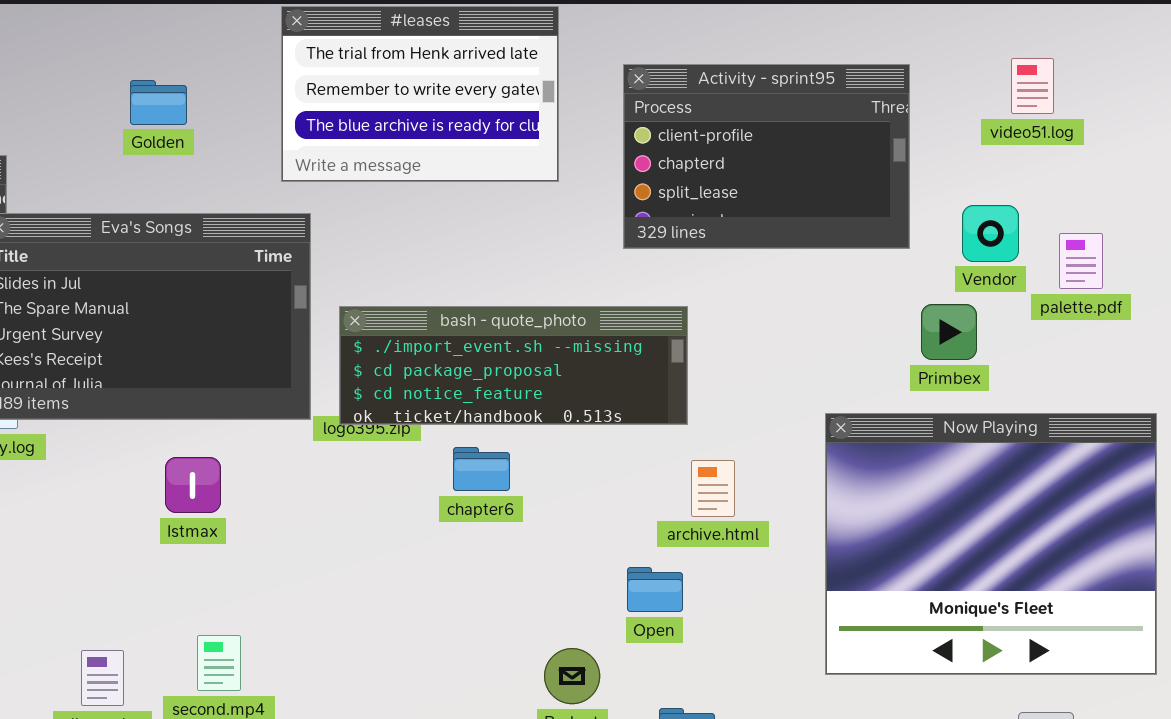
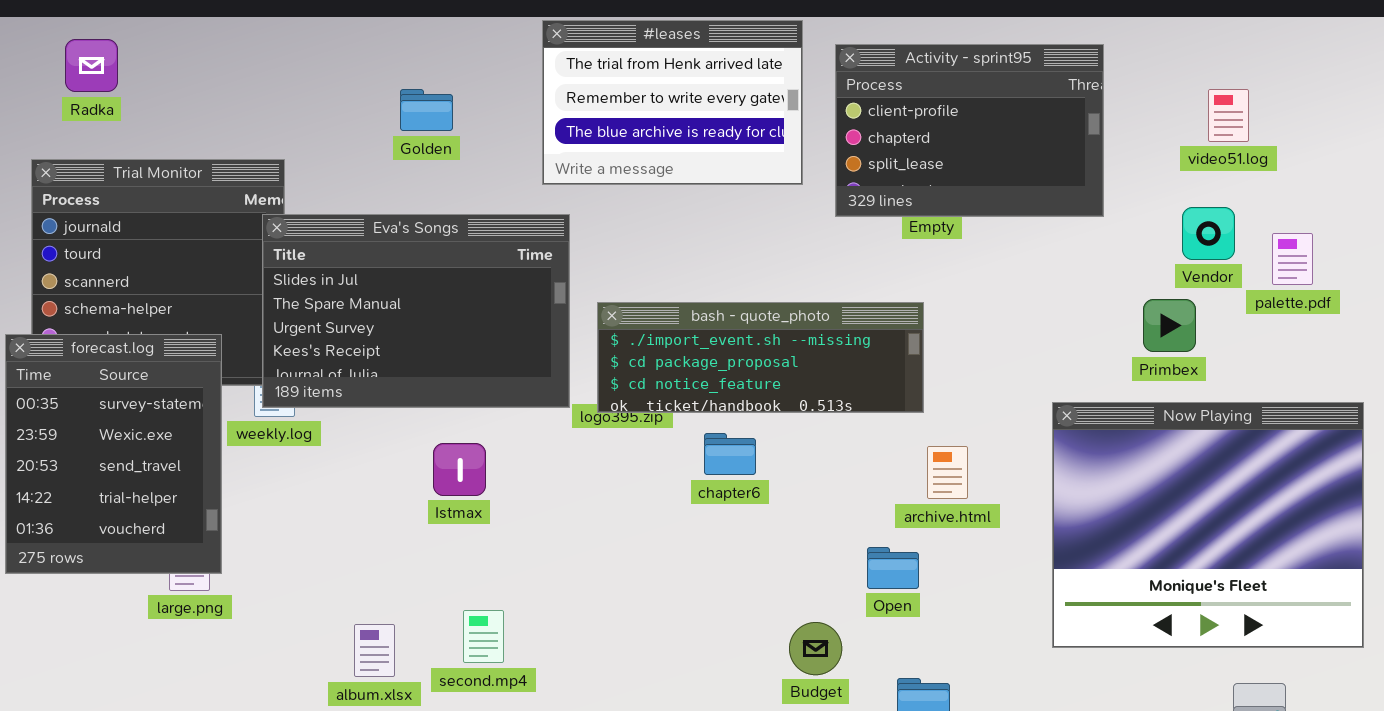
video51.log: [1011,58,1054,114] -> [1208,89,1249,142], moved
Activity - sprint95: [623,64,910,249] -> [835,44,1104,217], moved

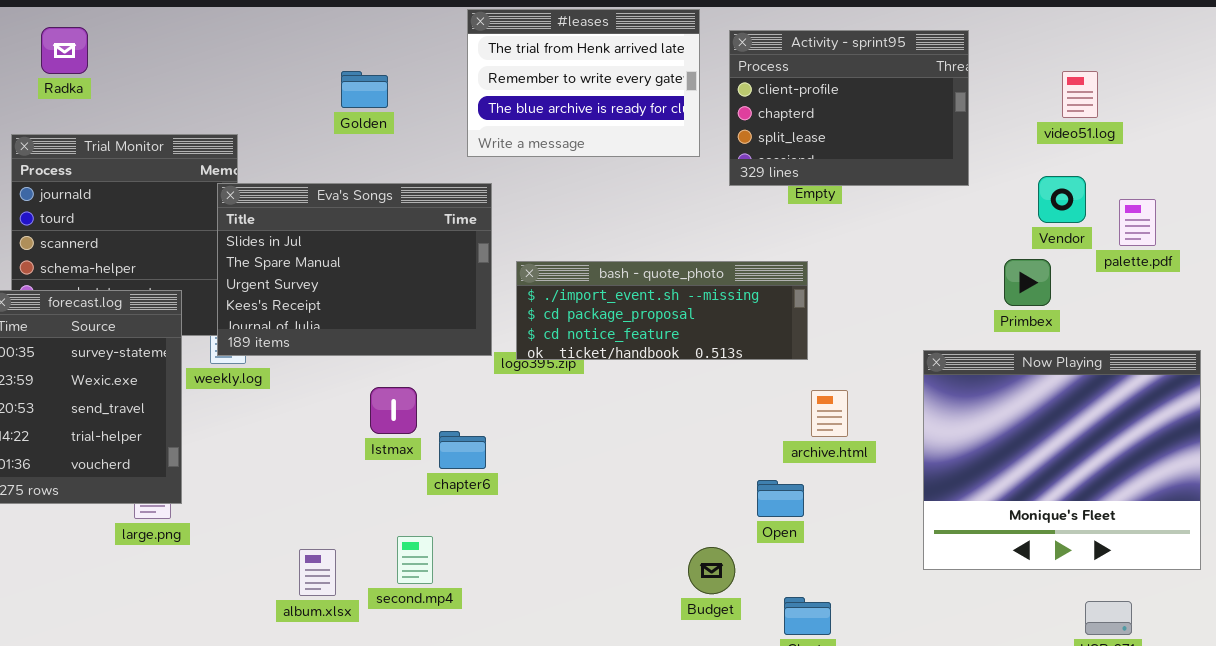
chapter6: [704,433,756,475] -> [439,431,486,469], moved

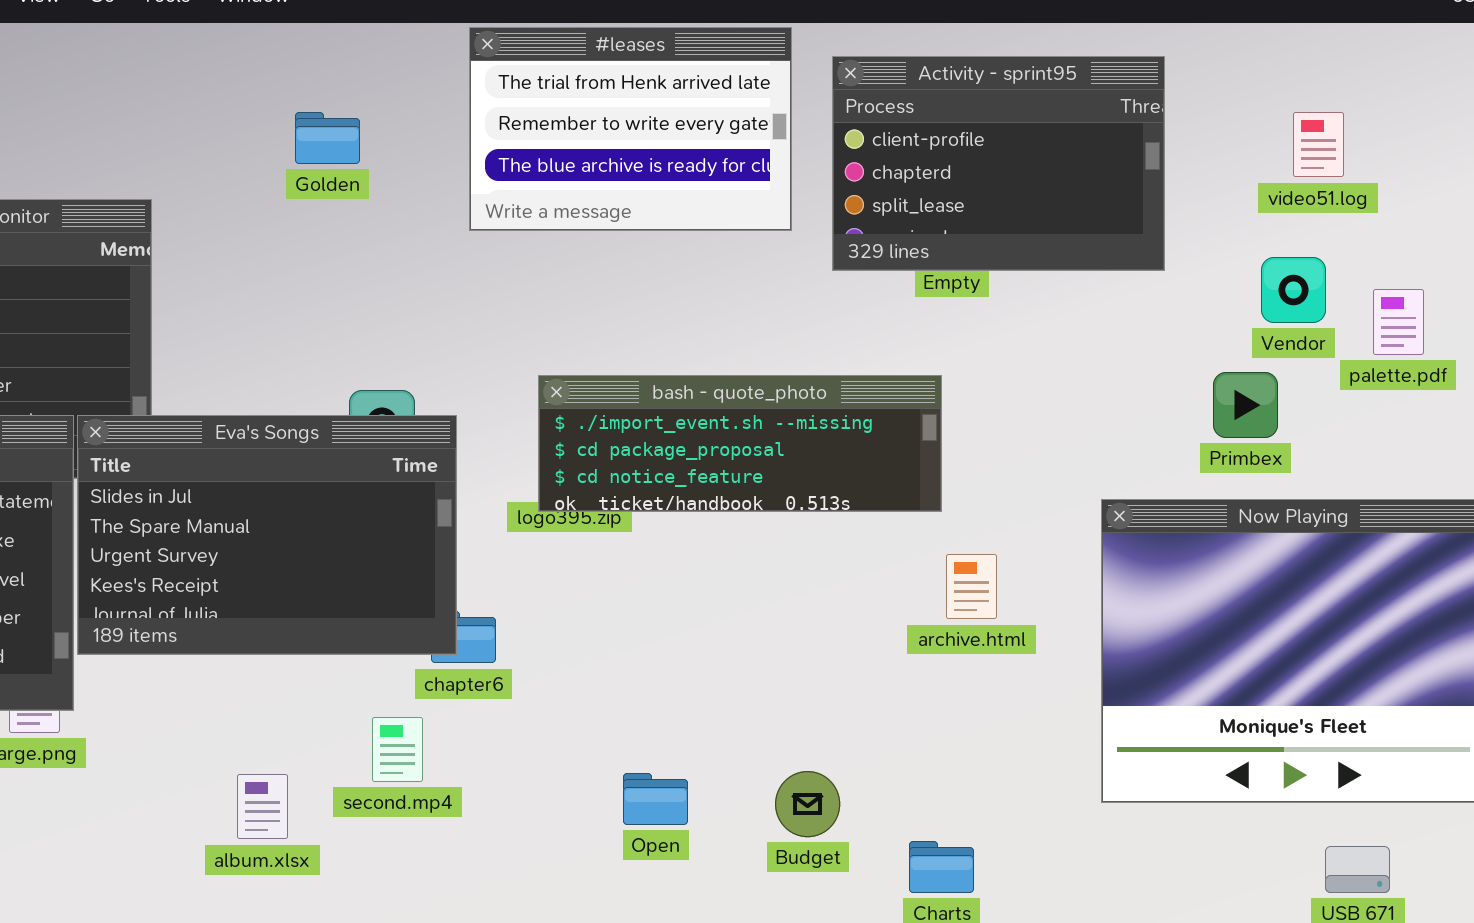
Eva's Songs: [217,183,492,356] -> [77,415,457,655], moved
Open: [757,480,804,517] -> [623,773,688,825], moved
second.mp4: [397,536,433,584] -> [372,717,423,782], moved

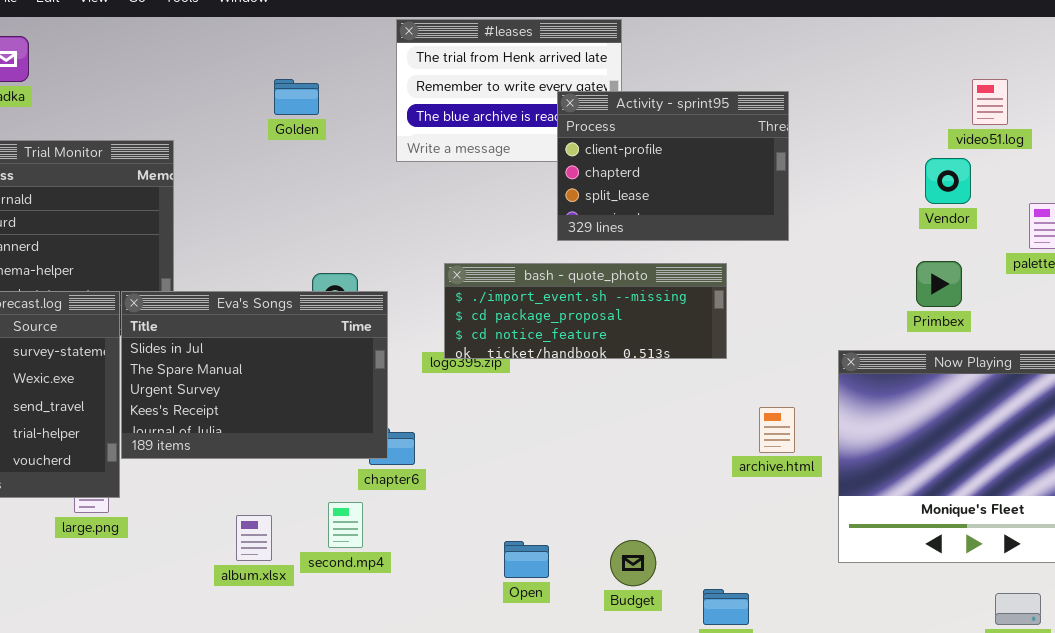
Activity - sprint95: [832,56,1165,271] -> [557,91,789,241], moved
Vendor: [1261,257,1326,323] -> [925,158,971,204], moved
archive.html: [946,554,997,619] -> [759,407,795,453], moved
album.xlsx: [237,774,288,839] -> [236,515,272,561], moved

